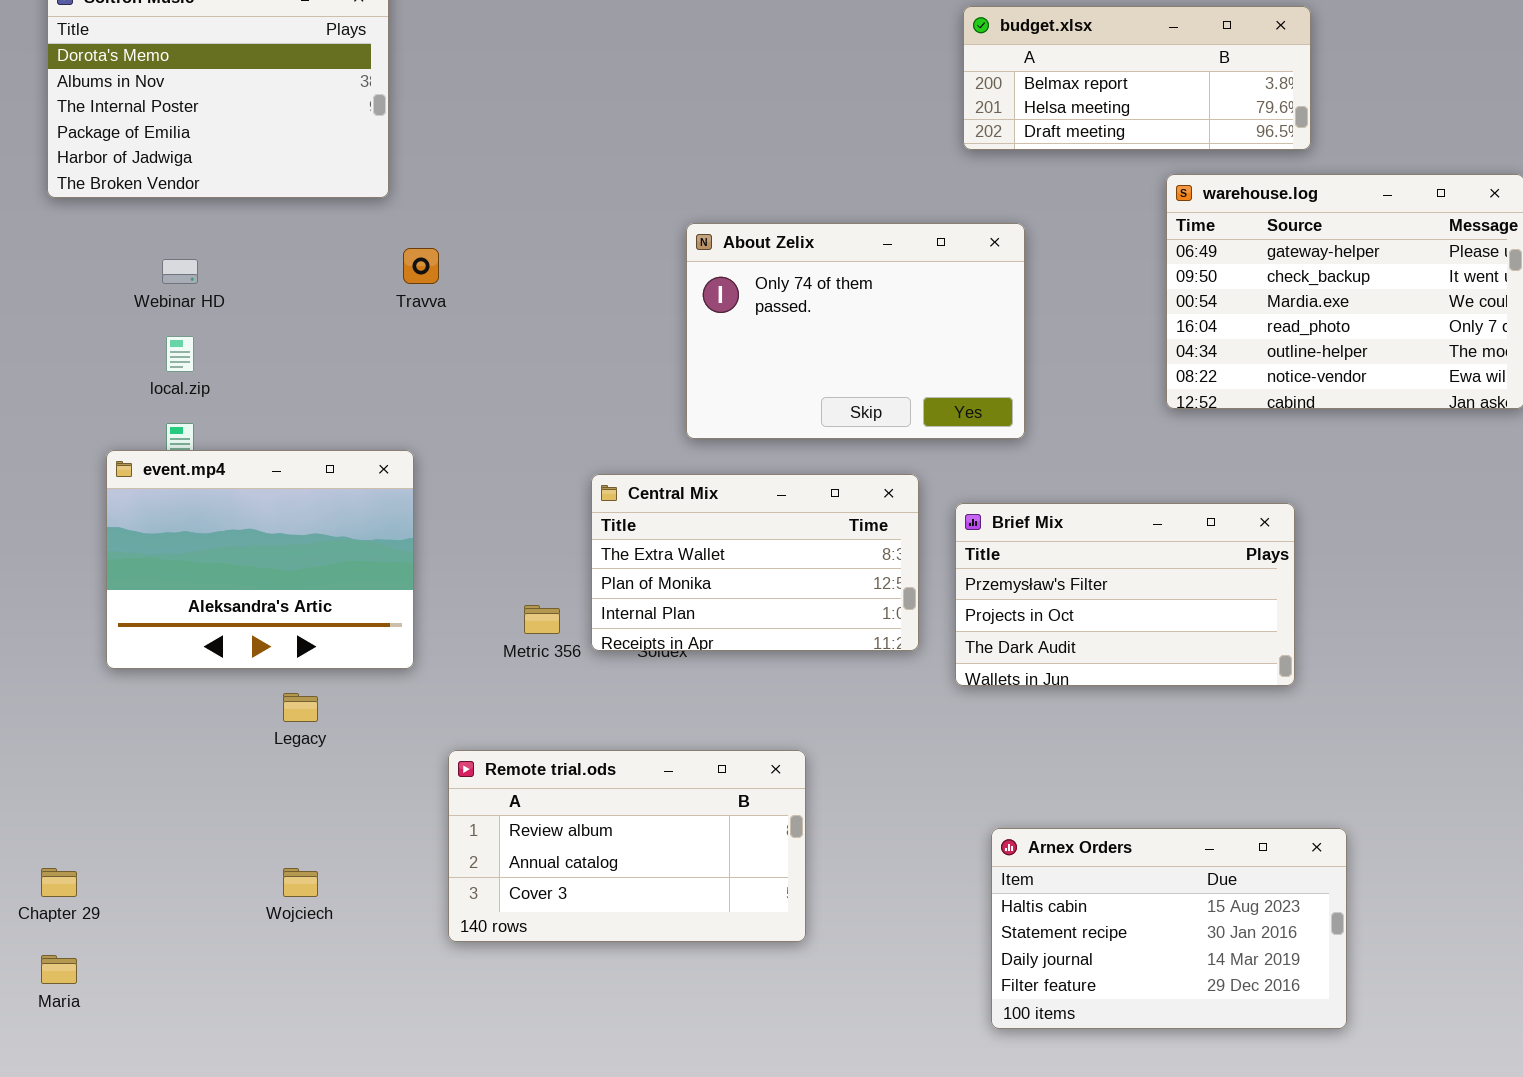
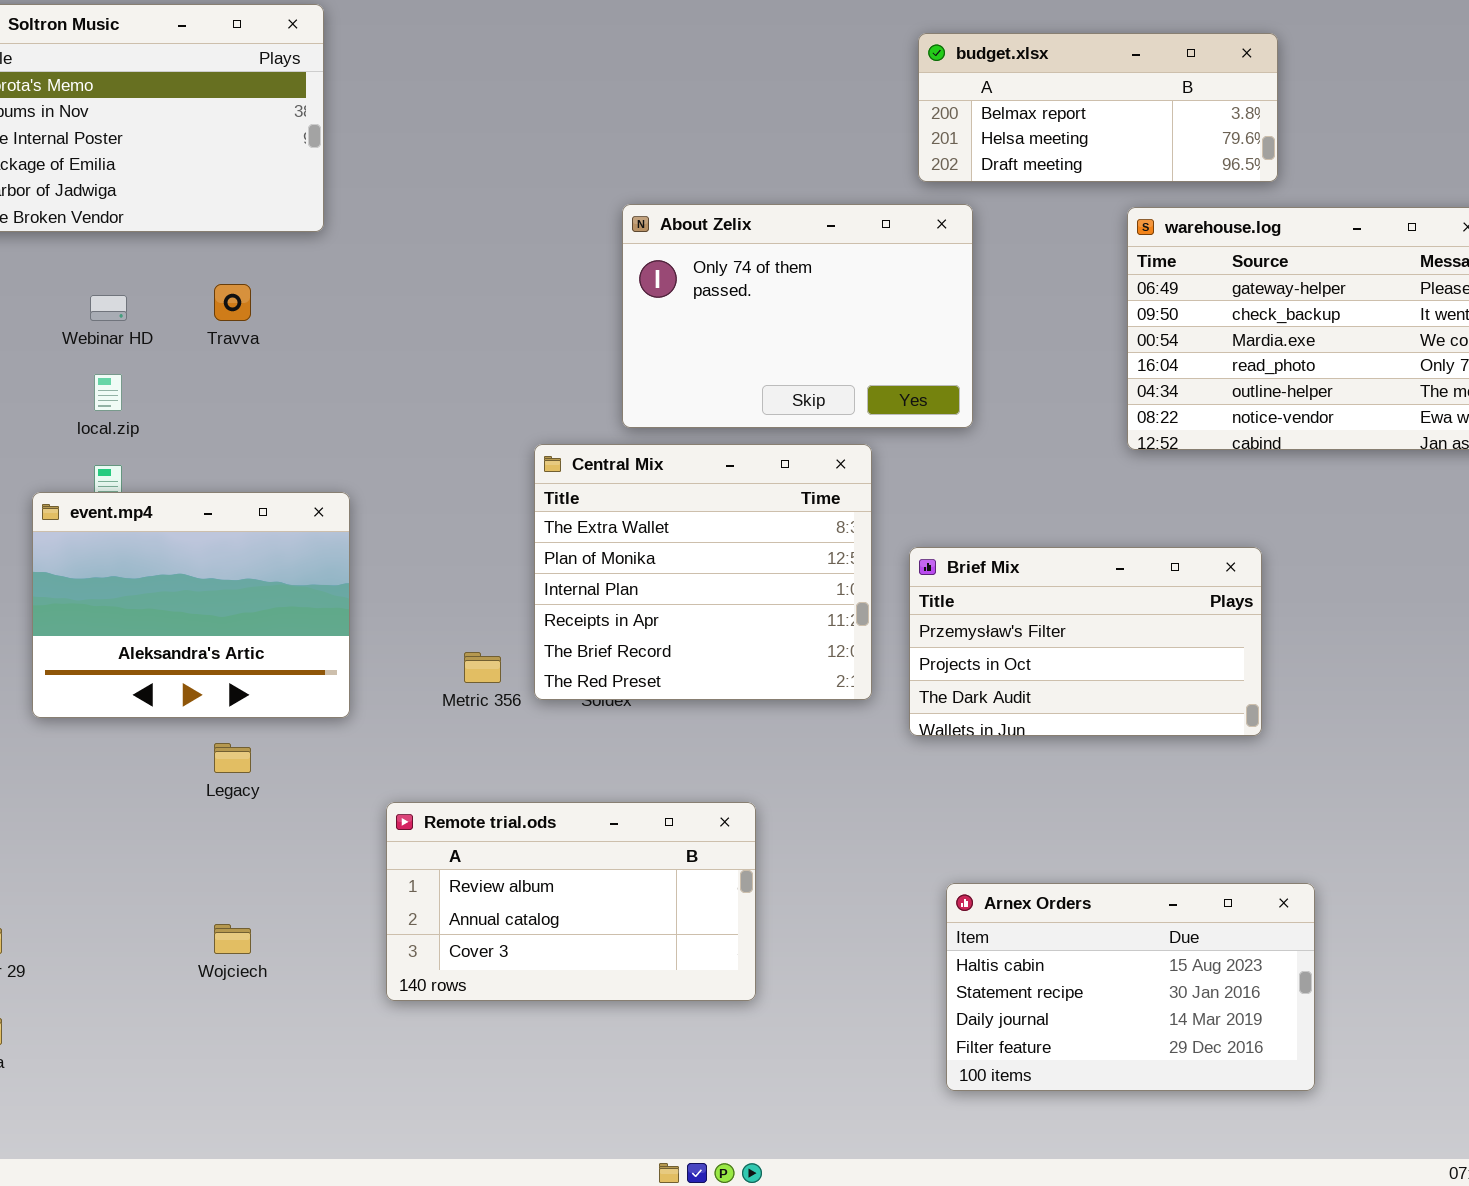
About Zelix: [686,223,1025,439] -> [622,204,973,428], moved
Travva: [403,248,439,284] -> [214,284,251,321], moved
Central Mix: [591,474,919,651] -> [534,444,872,700], resized

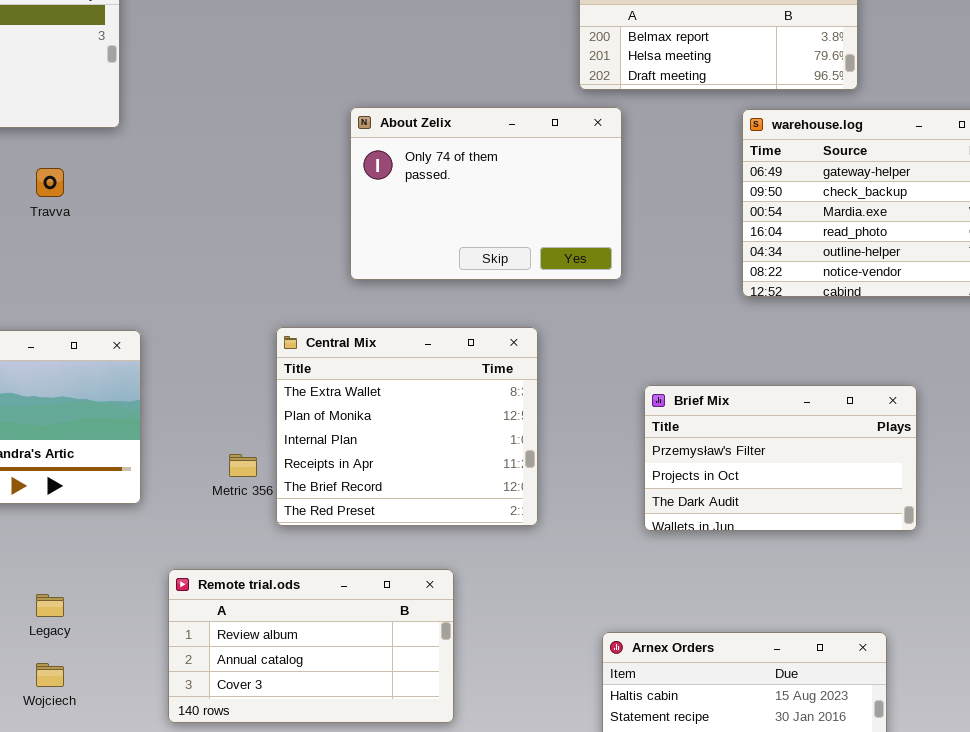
Central Mix: [534,444,872,700] -> [276,327,538,526], moved
Brief Mix: [909,547,1262,736] -> [644,385,917,531], moved
Legacy: [214,743,251,773] -> [36,594,64,617], moved

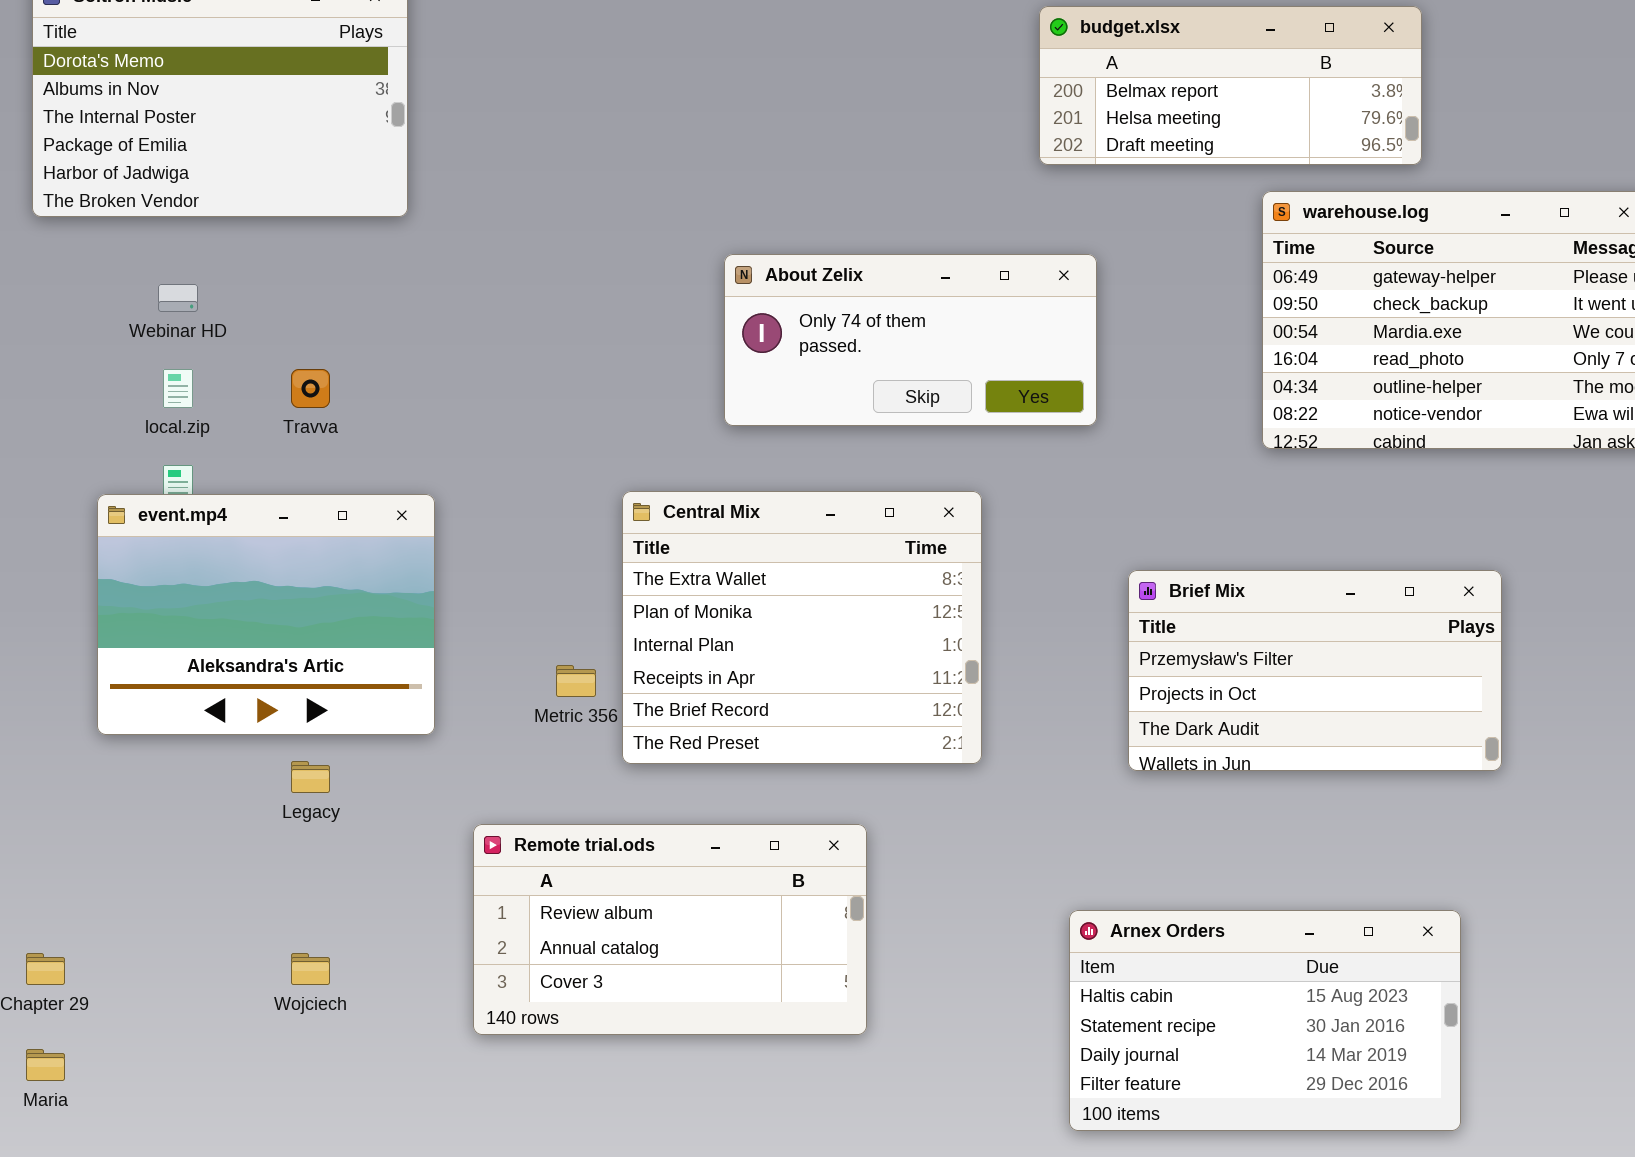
About Zelix: [350,107,622,280] -> [724,254,1097,426], resized
Travva: [36,168,64,197] -> [291,369,330,408], moved
Legacy: [36,594,64,617] -> [291,761,330,793], moved

